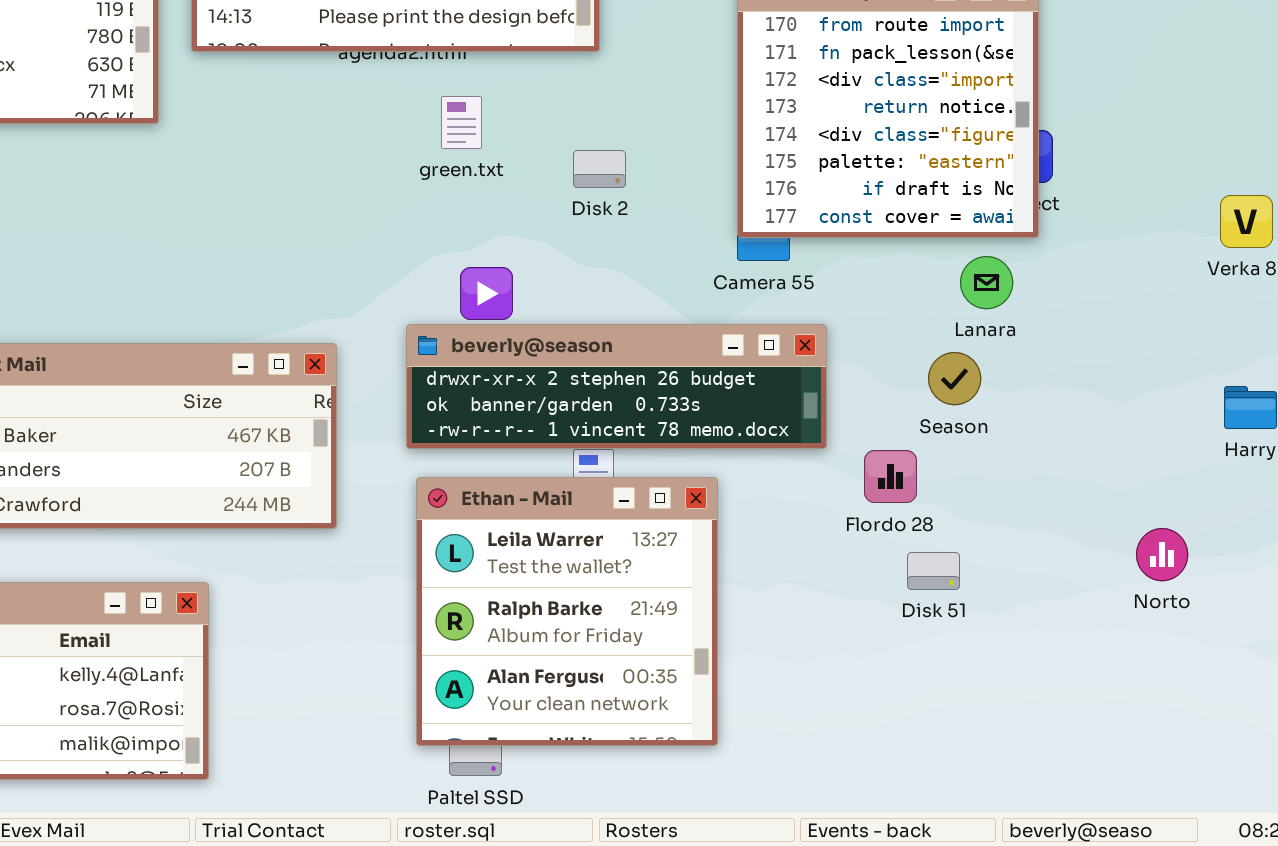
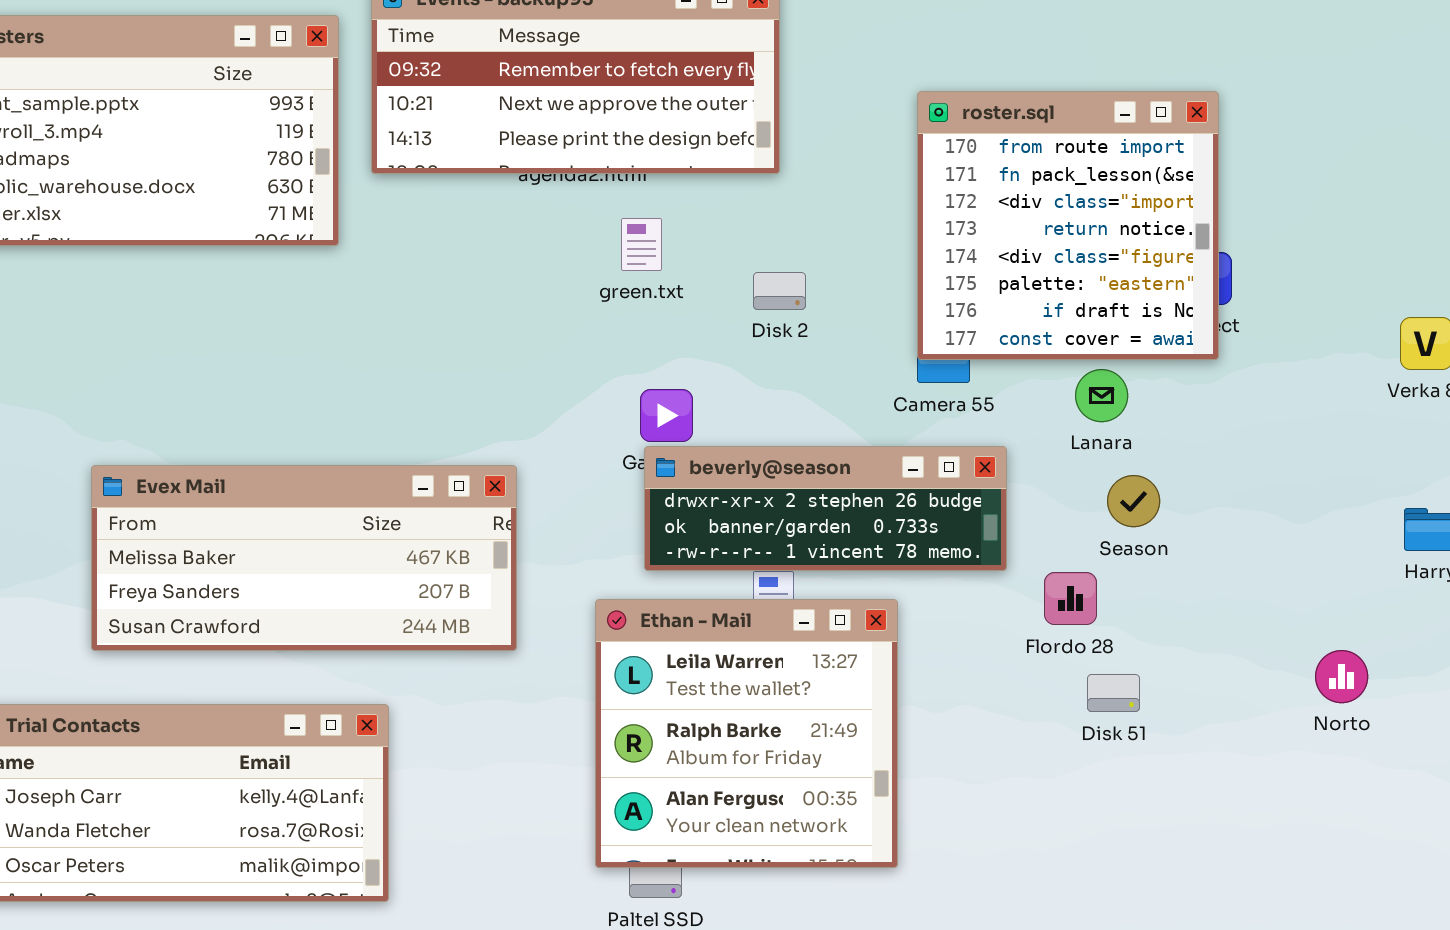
Lanara: [960,256,1013,309] -> [1075,369,1128,422], moved
beverly@season: [406,324,827,449] -> [644,446,1007,571], resized

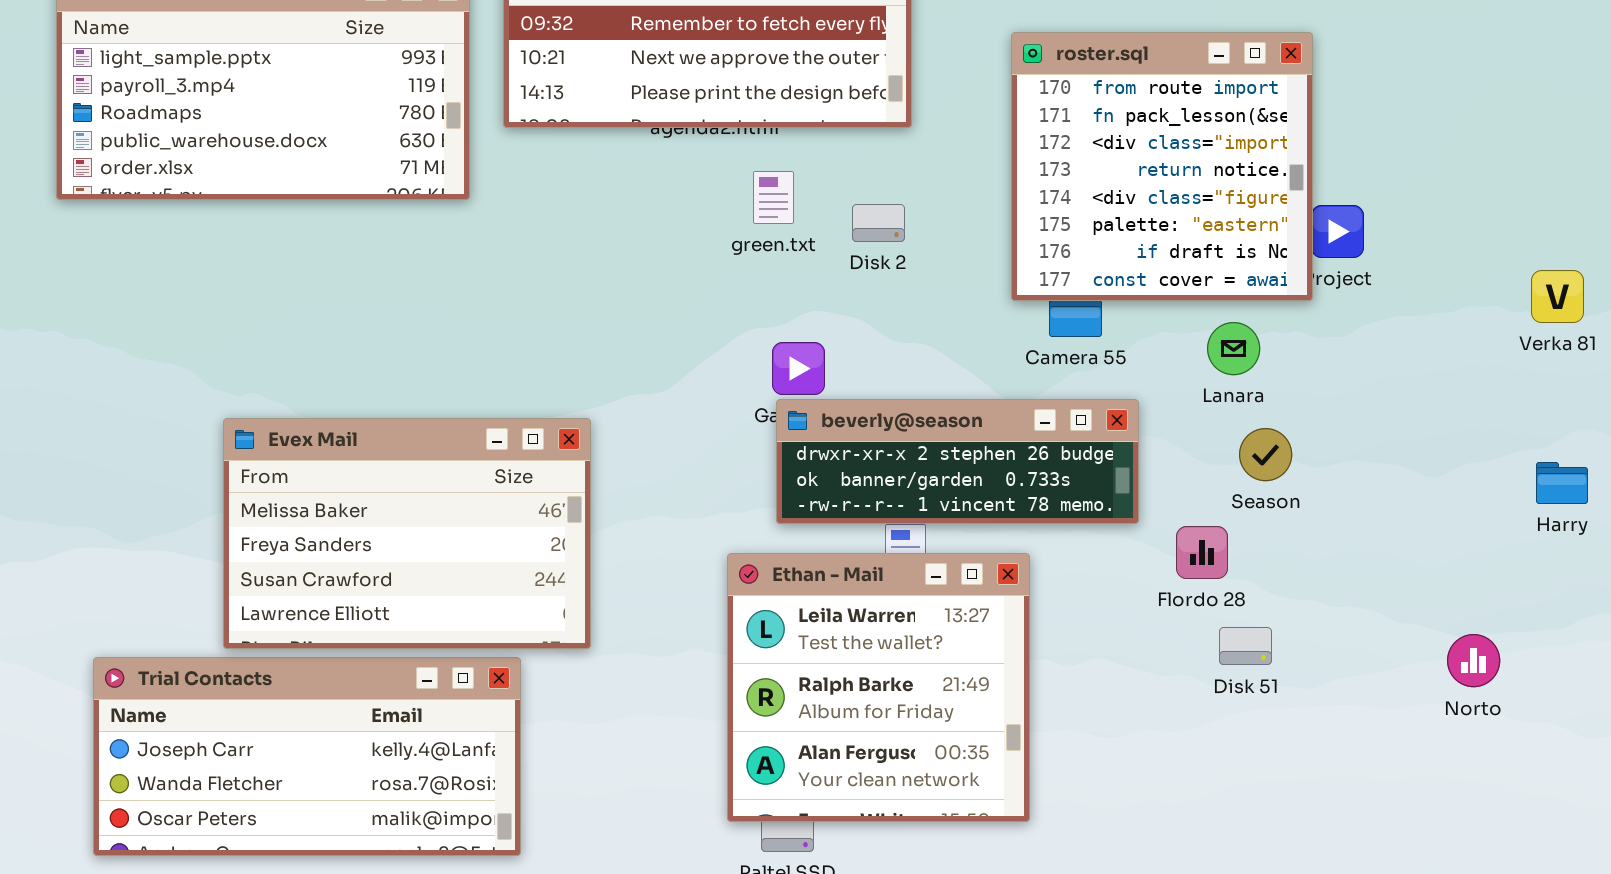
roster.sql: [917,91,1219,360] -> [1011,32,1313,301], moved
Disk 2: [753,272,806,310] -> [852,204,905,242], moved
Evex Mail: [91,465,517,651] -> [223,418,591,649], resized
Norto: [1315,650,1368,703] -> [1447,634,1500,687], moved

